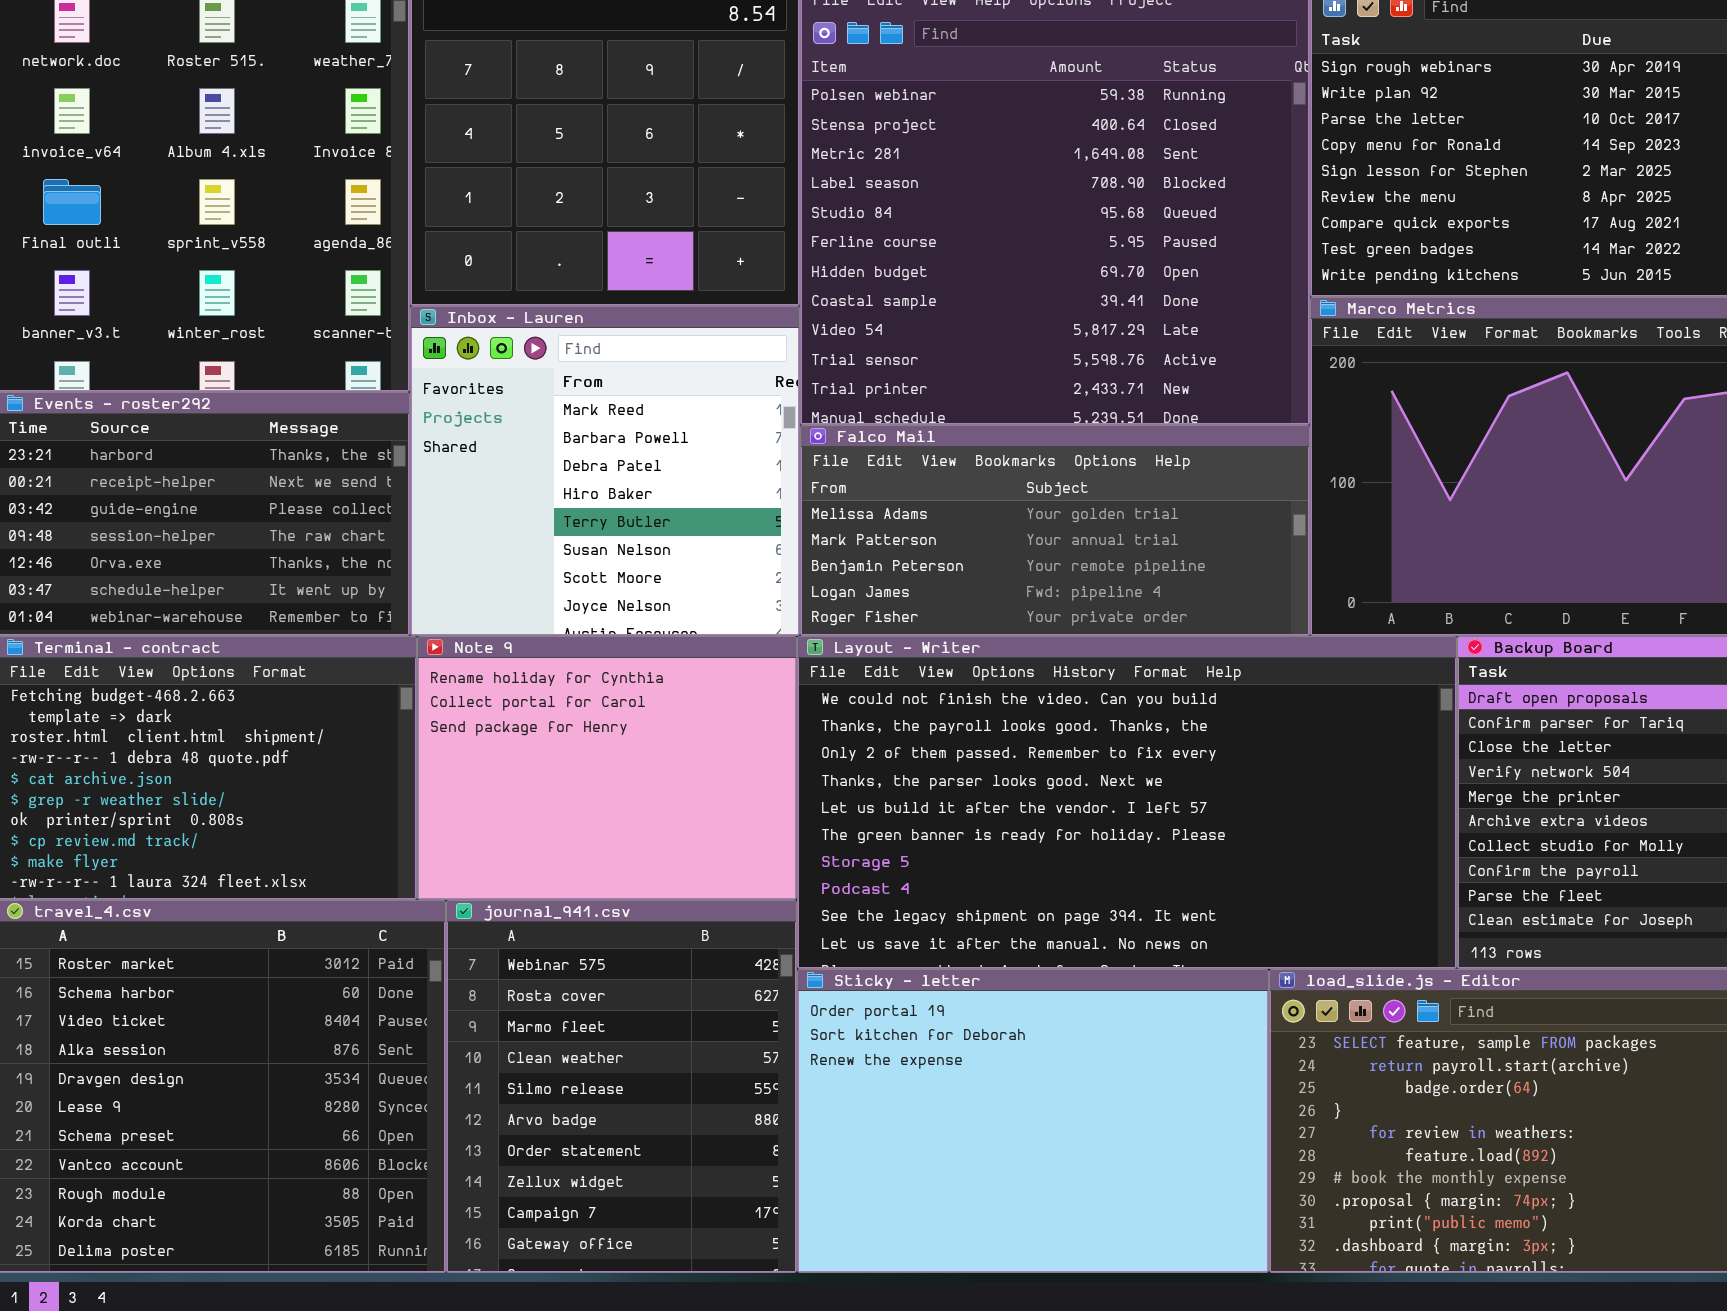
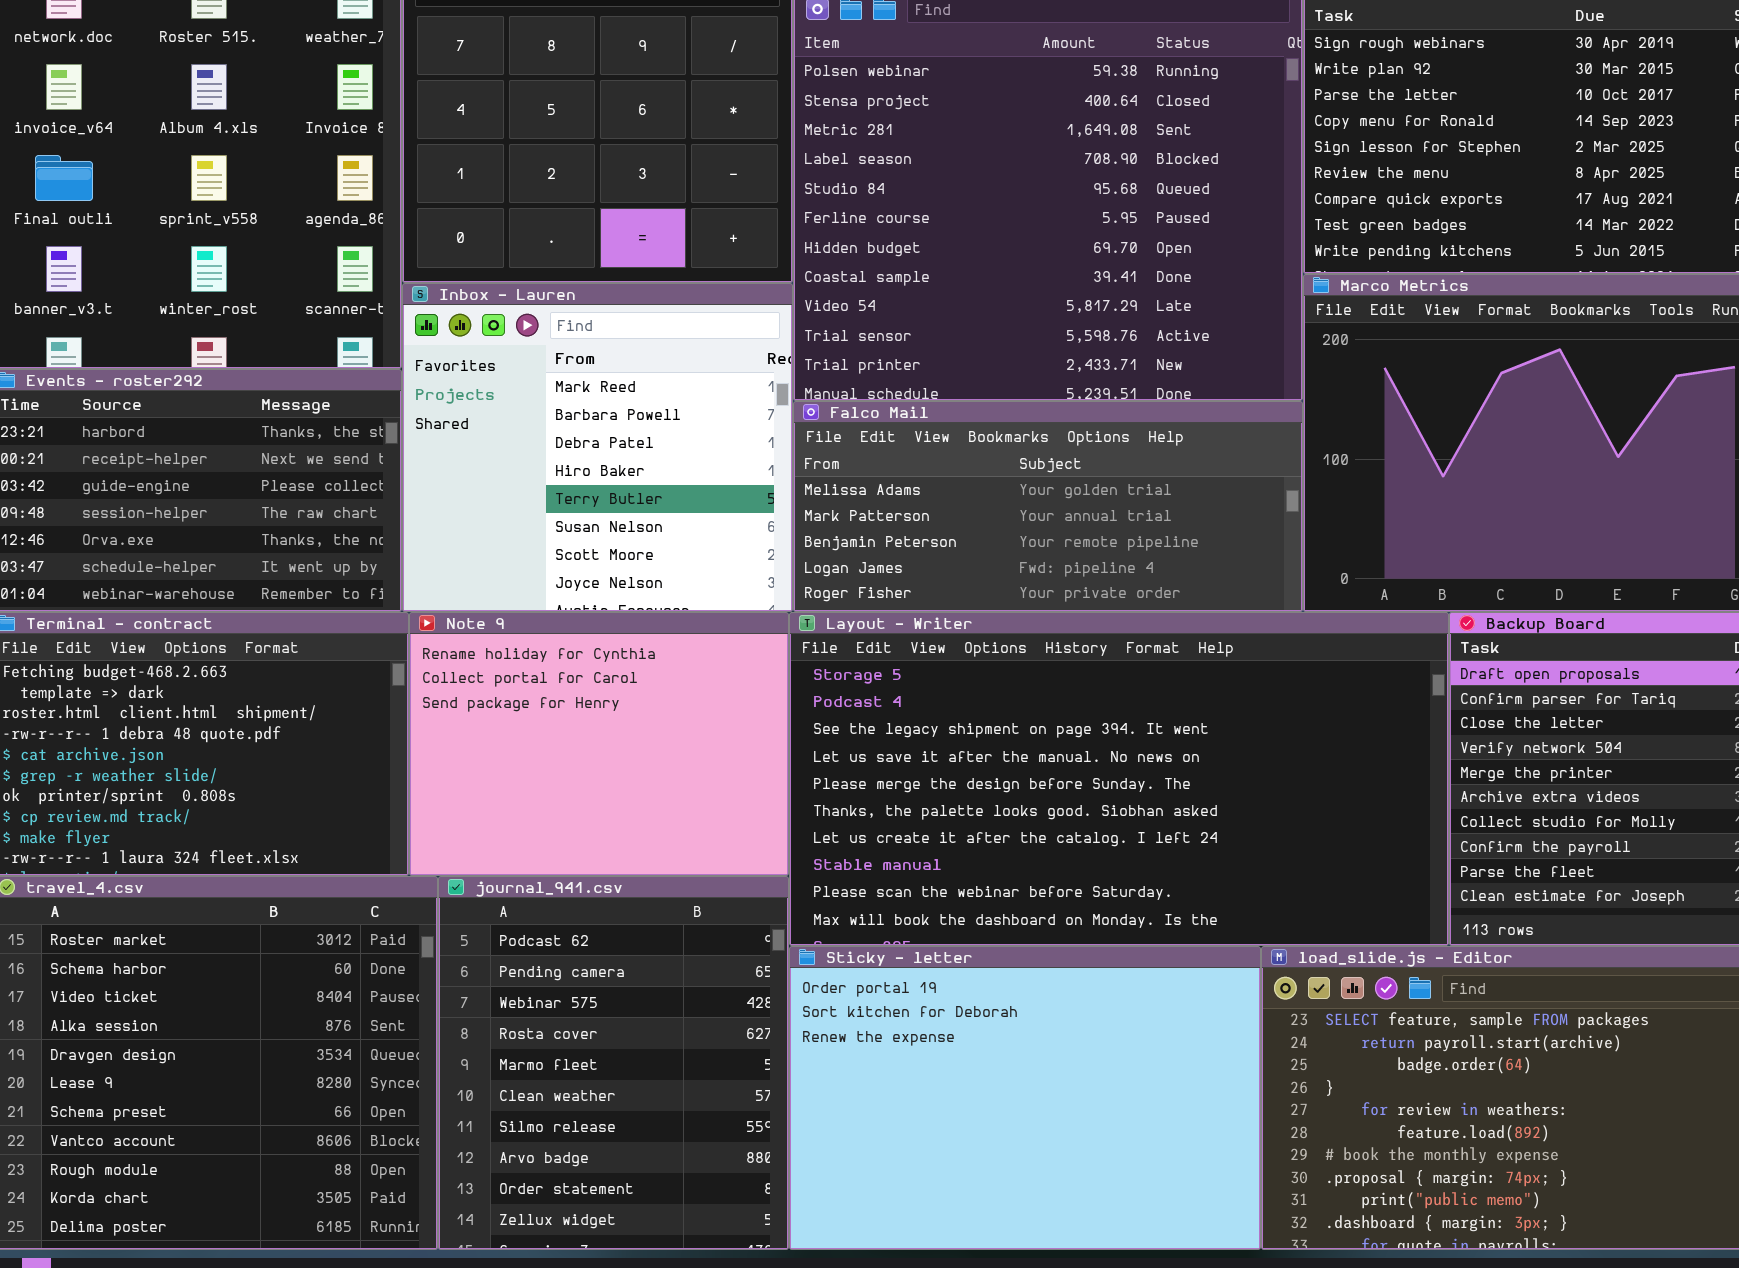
Layout - Writer: [797,636,1457,969] -> [789,612,1449,946], scrolled down 6 rows
journal_941.csv: [446,900,797,1273] -> [438,876,789,1250], scrolled up 2 rows

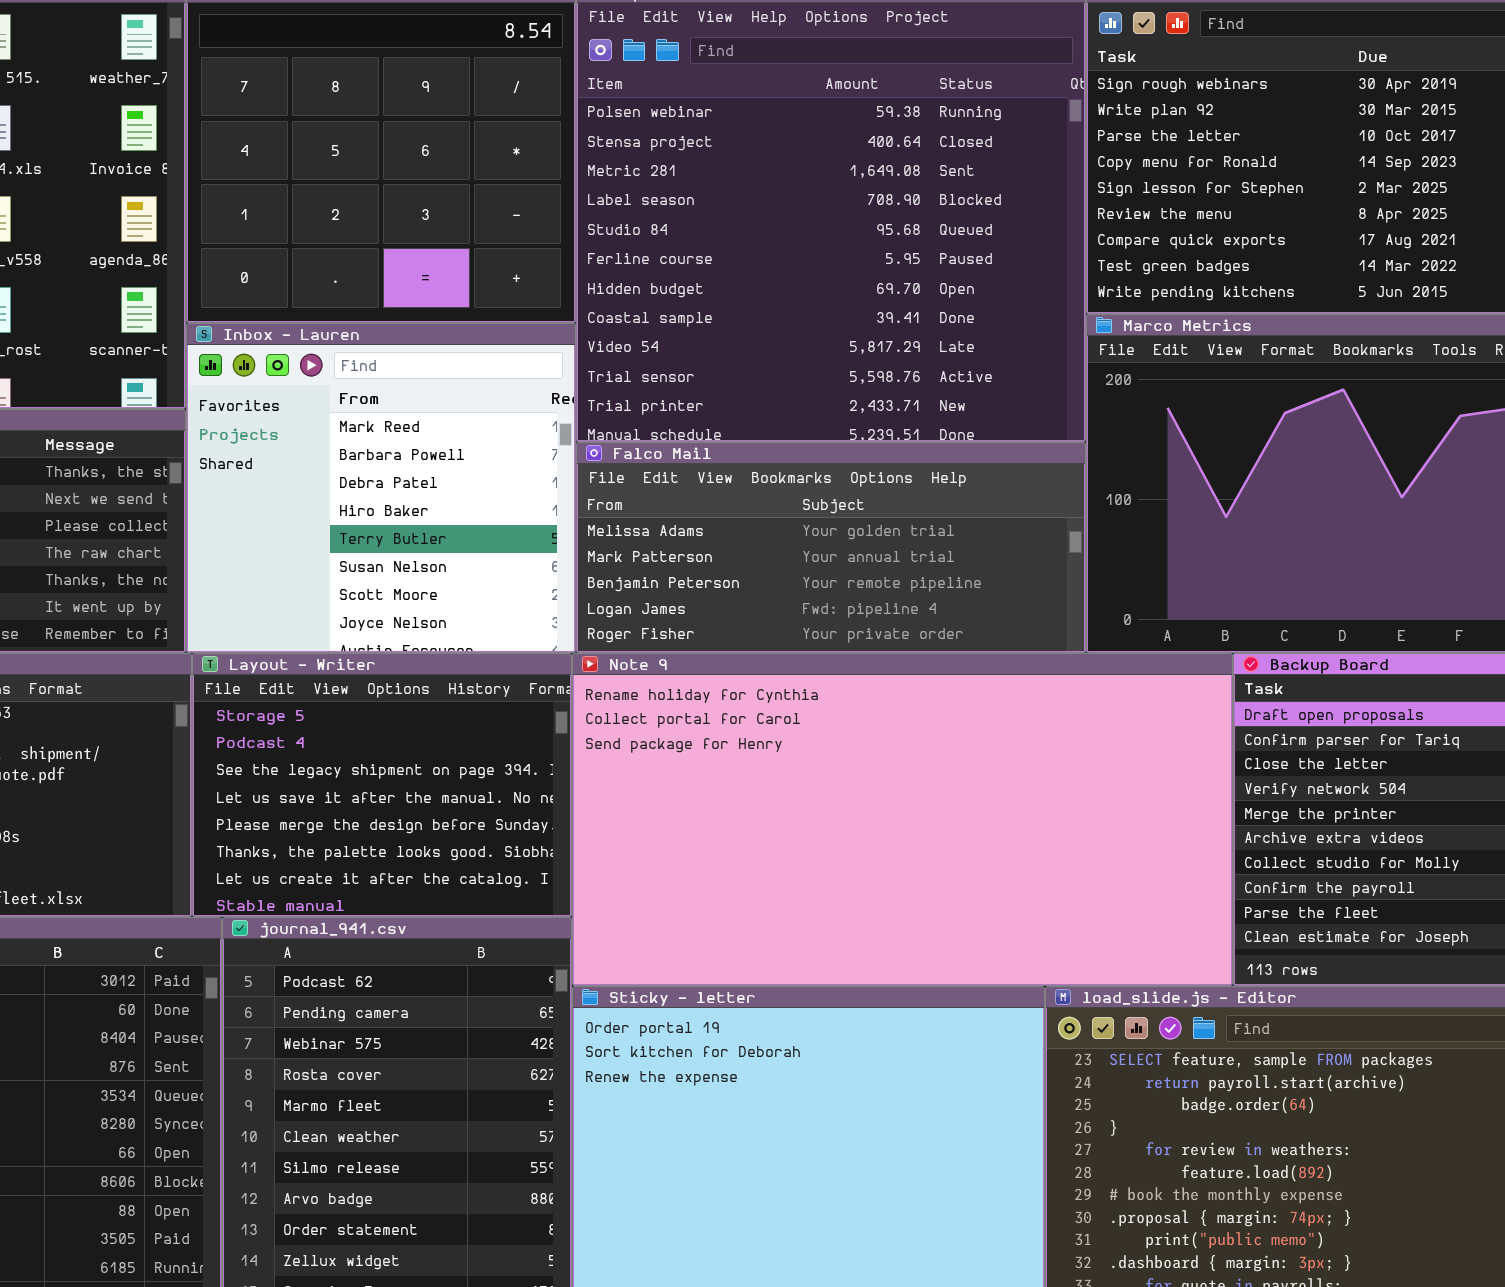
Note 9: [409,612,789,876] -> [572,653,1233,986], moved, resized
Layout - Writer: [789,612,1449,946] -> [192,653,572,917], moved, resized

